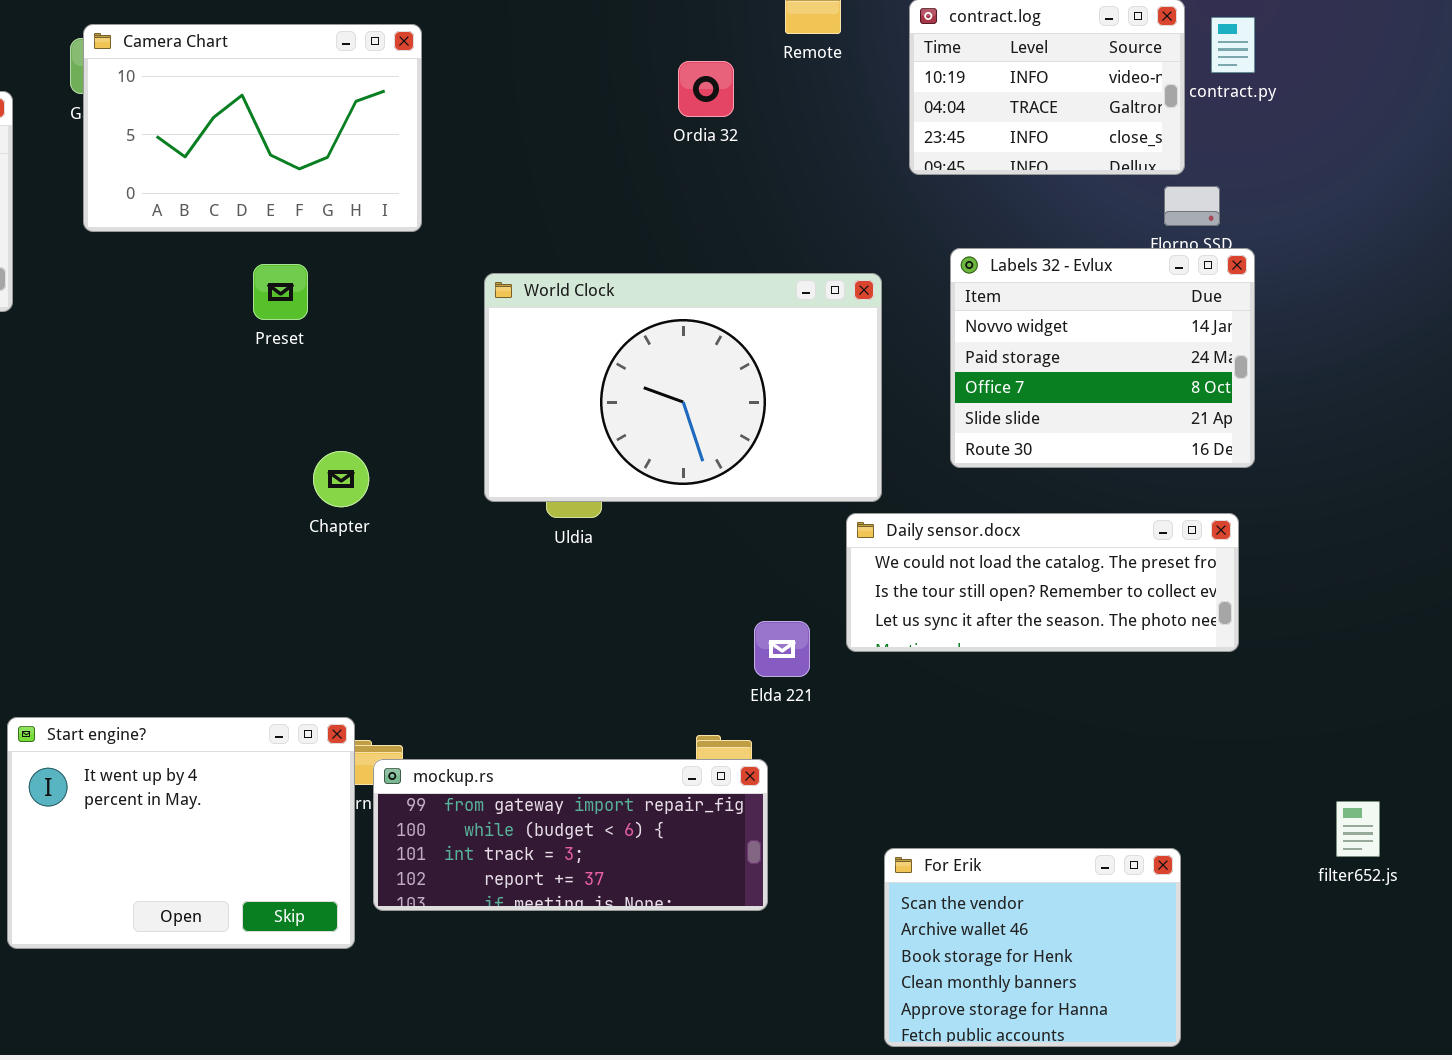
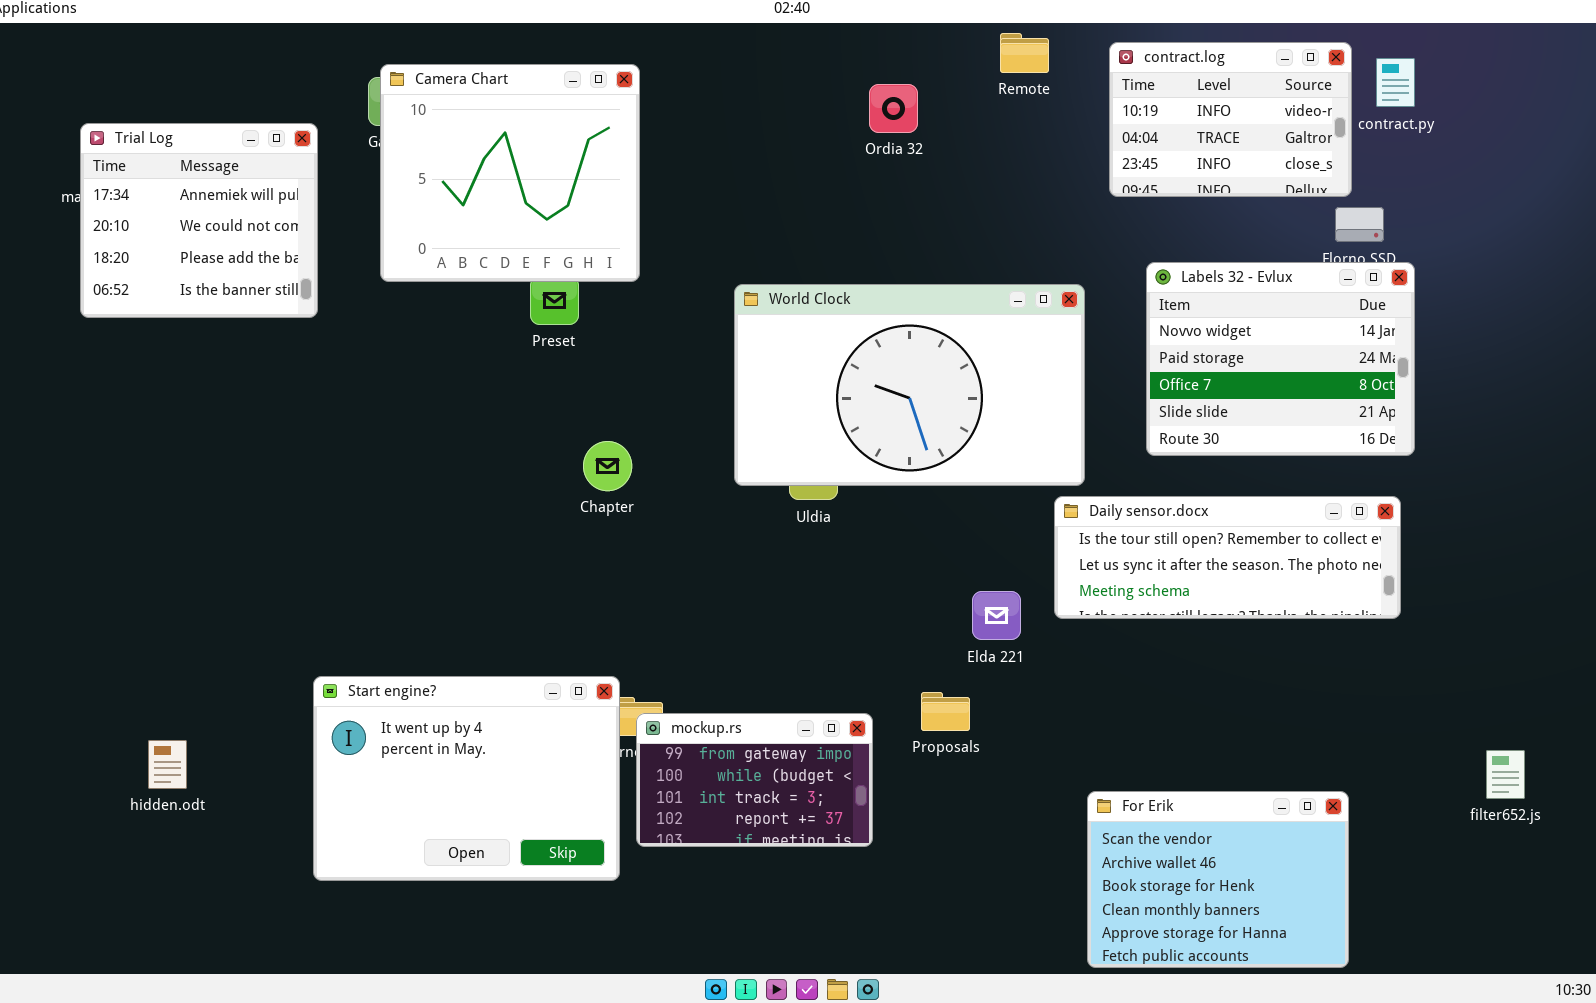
Camera Chart: [83,24,422,232] -> [380,64,640,282], resized
Ordia 32: [678,61,734,117] -> [869,84,918,133], moved
Daily sensor.docx: [846,513,1239,652] -> [1054,496,1401,619], scrolled down 1 row
mockup.rs: [373,759,768,911] -> [636,713,873,847], resized

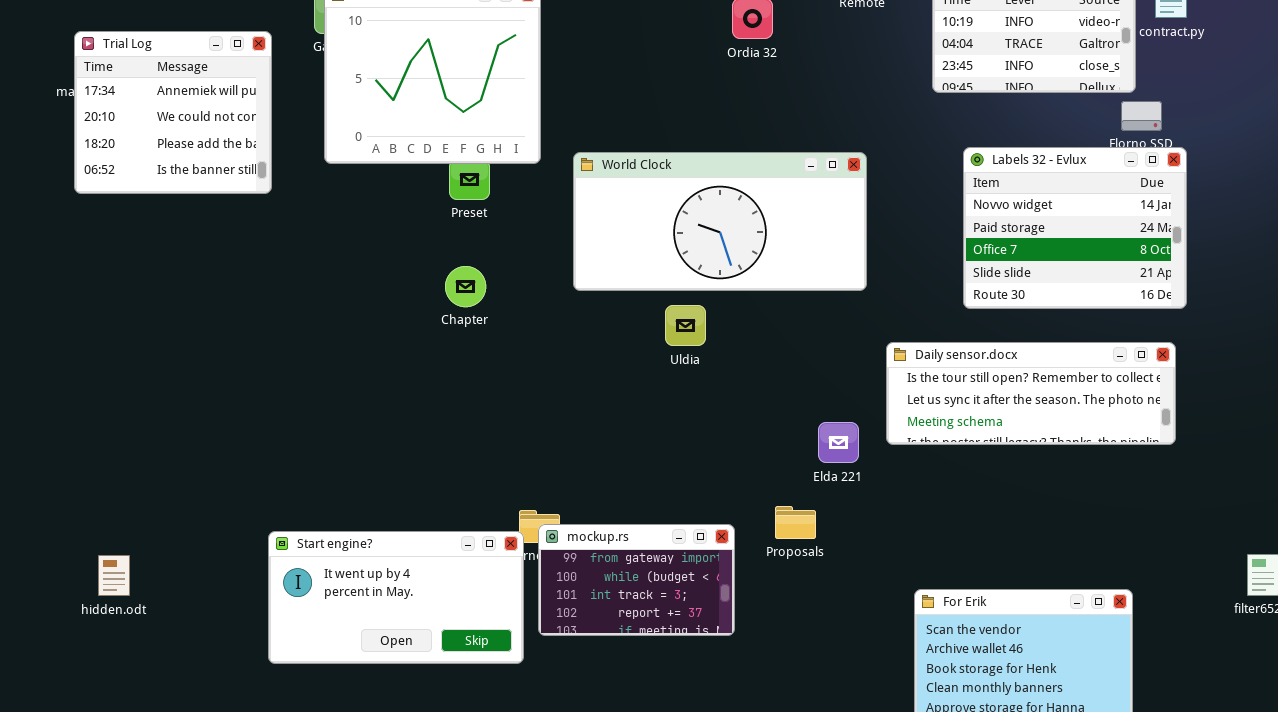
World Clock: [734,284,1085,486] -> [573,152,867,291], moved, resized
Chapter: [583,441,632,491] -> [445,266,486,307], moved
Start engine?: [313,676,620,881] -> [268,531,524,664], resized
hidden.odt: [148,740,187,789] -> [98,555,130,596], moved

